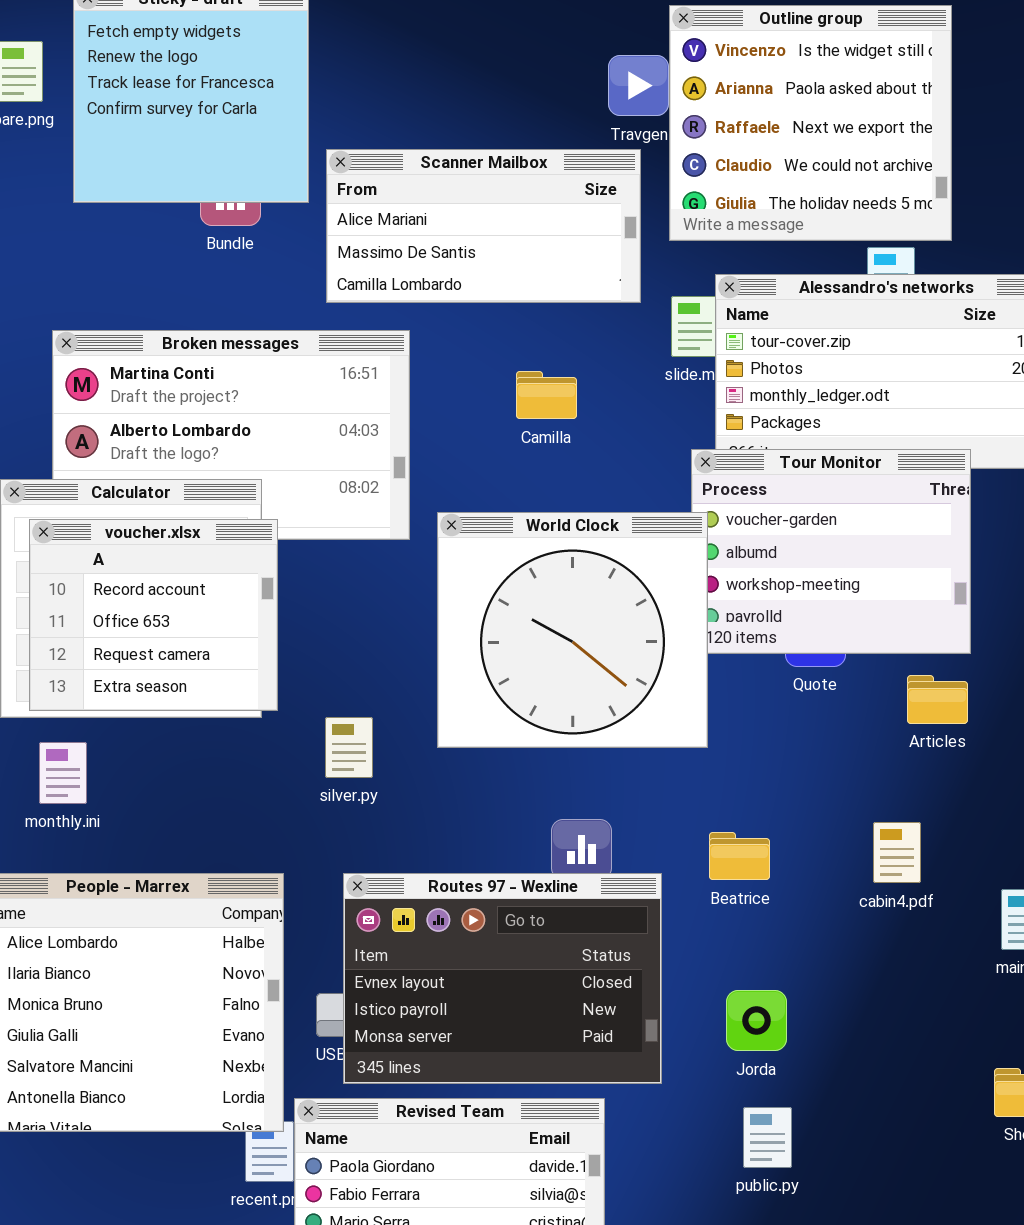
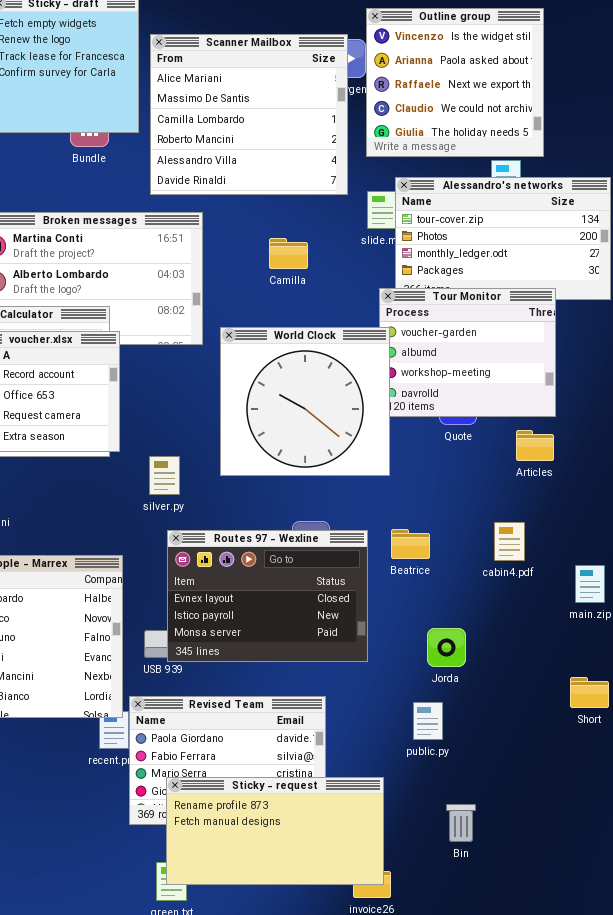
Scanner Mailbox: [326,149,641,303] -> [150,34,348,195], resized
Routes 97 - Wexline: [343,873,662,1084] -> [167,530,368,662], moved
Jorda: [726,990,787,1051] -> [427,628,466,667], moved

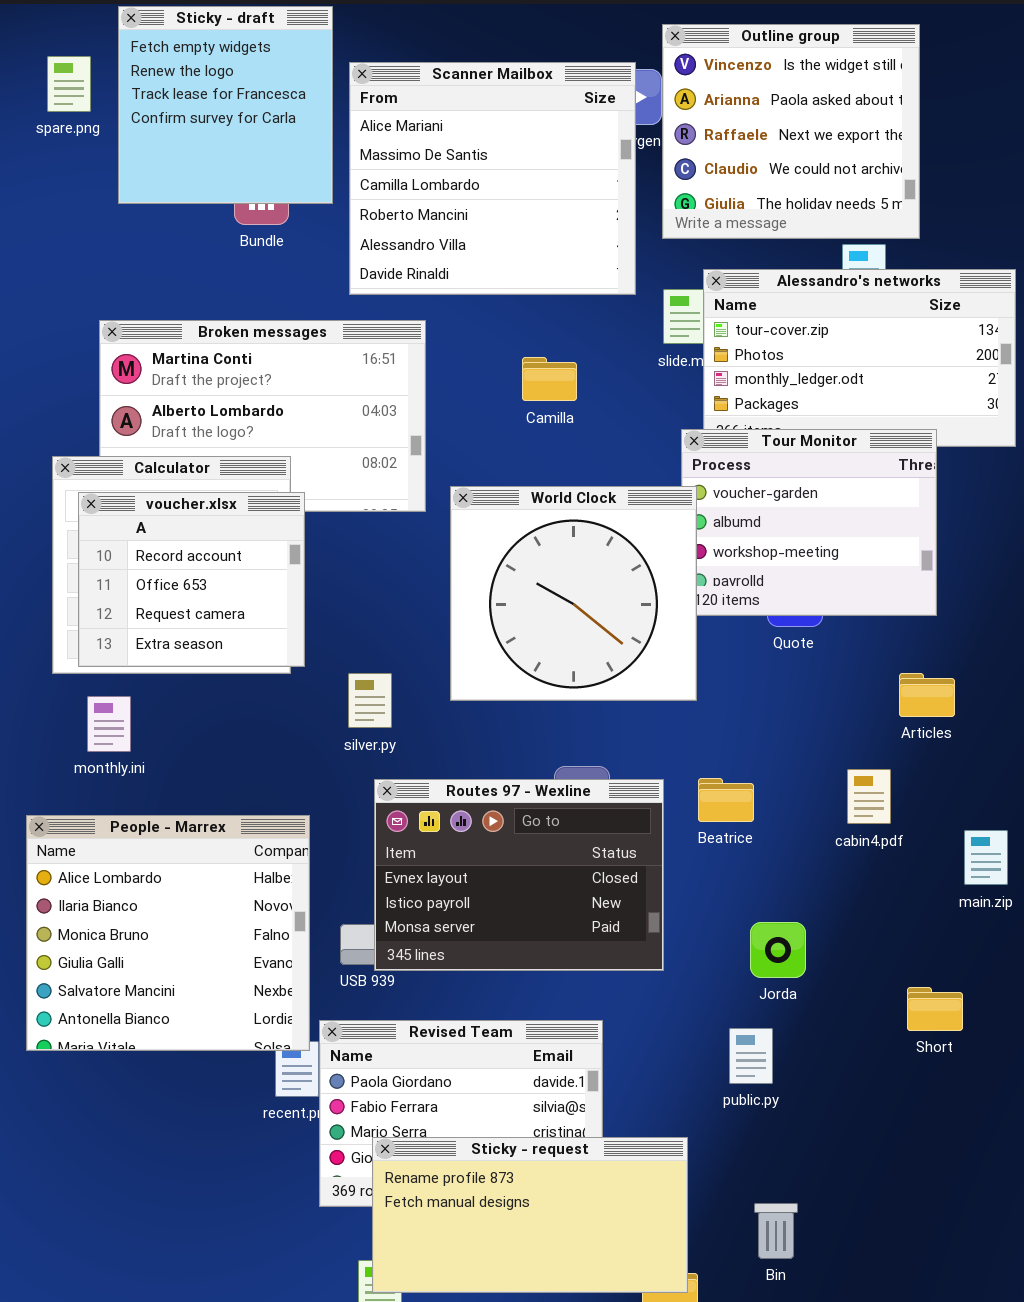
Articles: [516,430,554,461] -> [899,673,955,717], moved
Short: [570,677,609,708] -> [907,987,963,1031], moved
Bin: [446,804,476,842] -> [754,1203,798,1259], moved

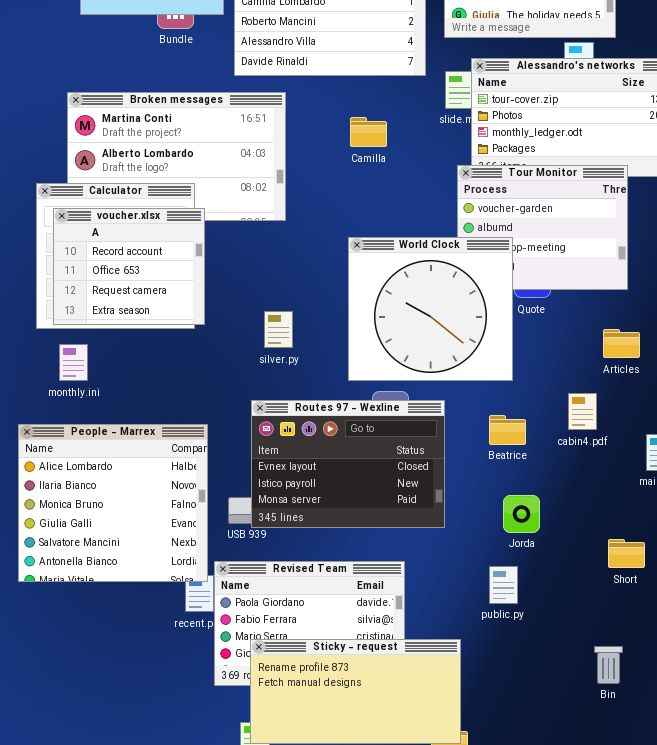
World Clock: [450,486,697,701] -> [348,237,513,381], moved
silver.py: [348,673,392,728] -> [264,311,293,348], moved
Beatrice: [698,778,754,822] -> [489,415,526,445], moved
Bin: [754,1203,798,1259] -> [594,646,623,684], moved

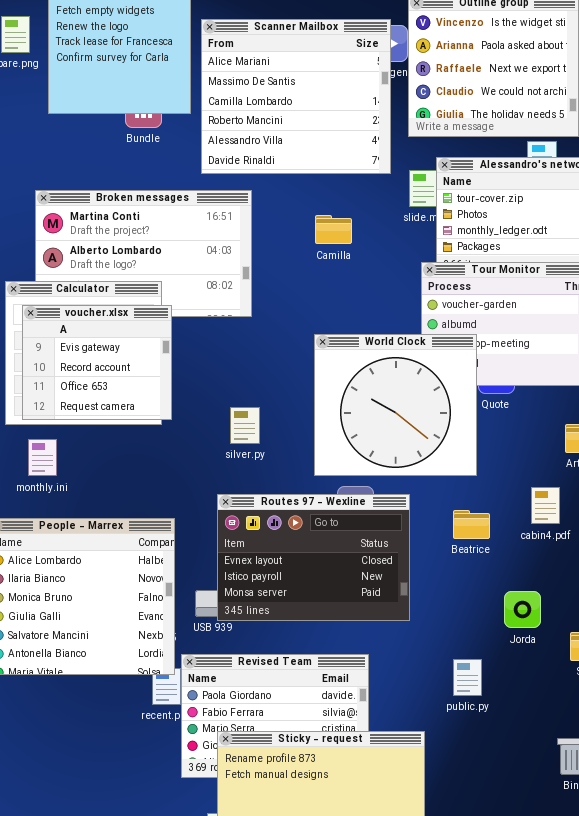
voucher.xlsx: [53,208,205,325] -> [22,305,172,420], scrolled up 1 row
Jorda: [503,495,540,533] -> [504,591,541,628], moved

